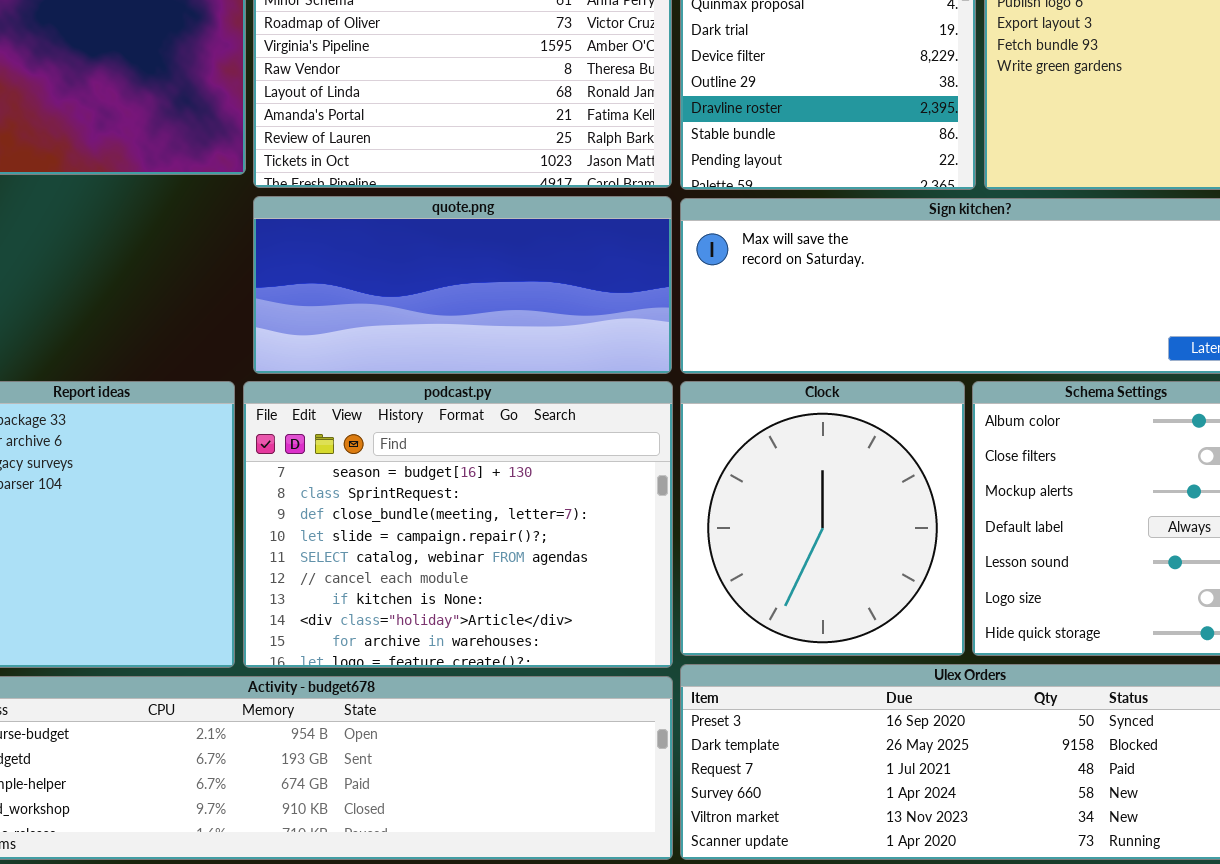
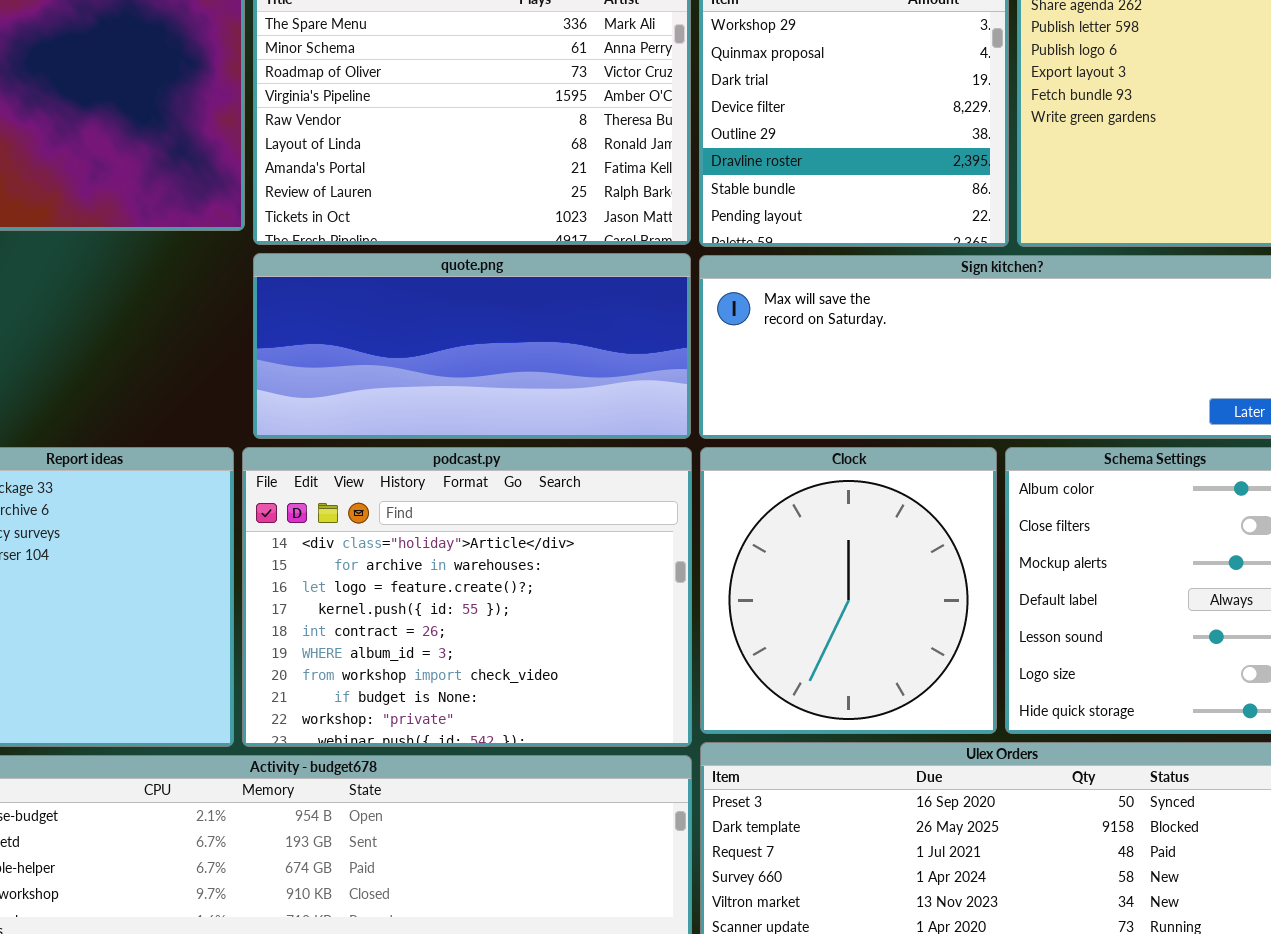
podcast.py: [243,381,673,668] -> [242,447,692,747], scrolled down 7 rows

